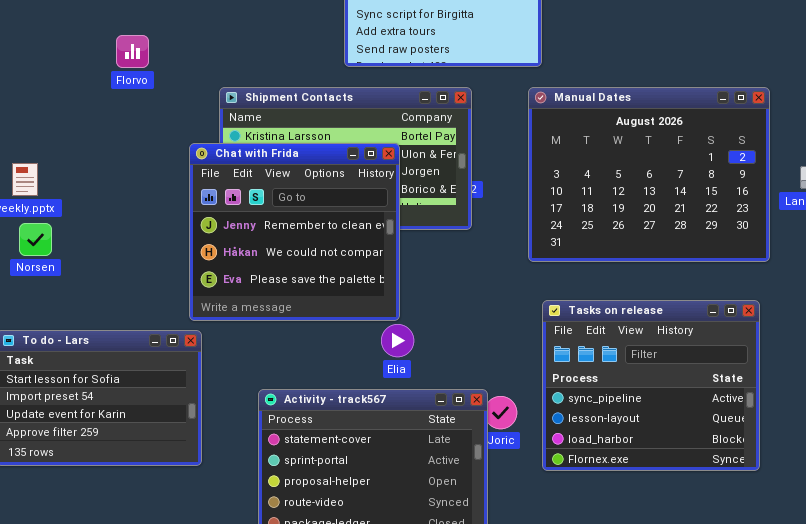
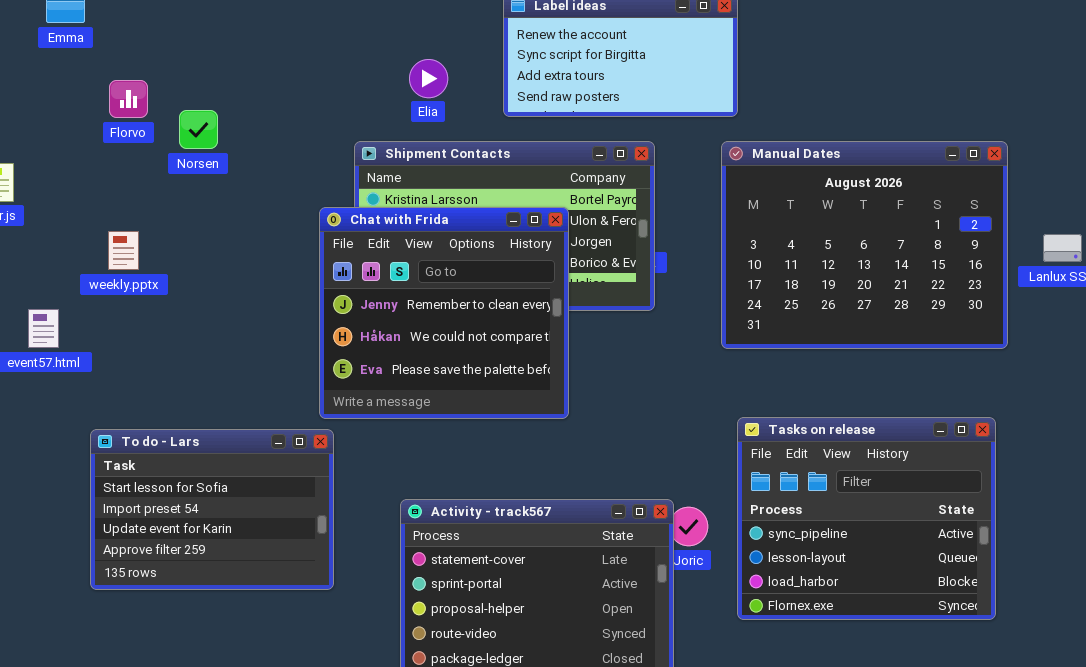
Florvo: [116,35,149,68] -> [109,80,148,118], moved
Norsen: [19,223,52,256] -> [179,110,218,149], moved
Tasks on release: [542,300,760,471] -> [737,417,996,620], moved
Elia: [381,324,414,357] -> [409,59,448,98], moved

